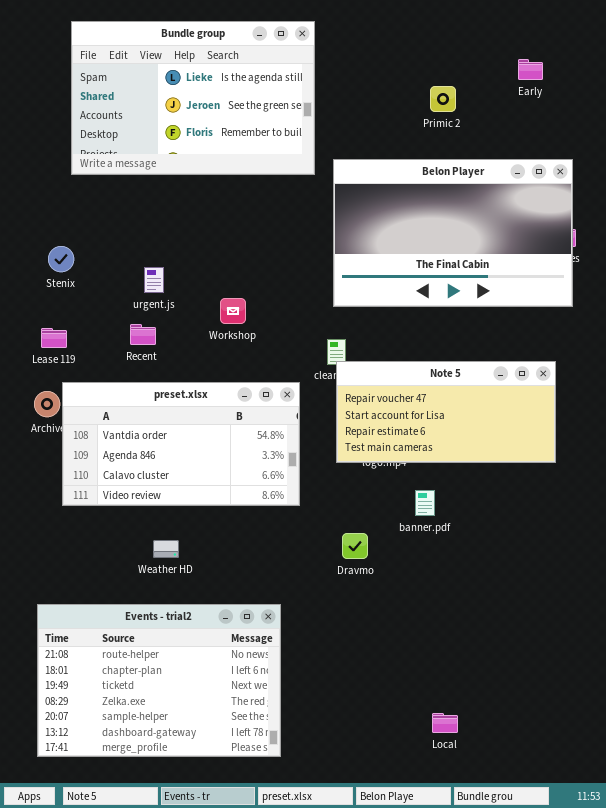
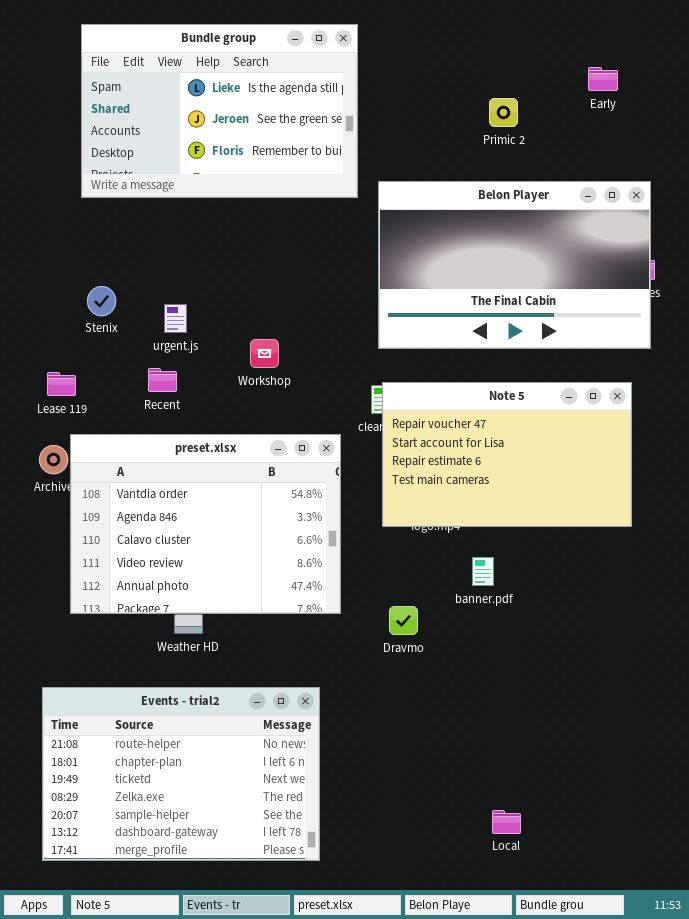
Stenix: [48,246,74,272] -> [87,286,116,316], moved
Note 5: [336,361,556,463] -> [382,382,632,527], resized
preset.xlsx: [62,382,300,506] -> [70,434,341,614], resized

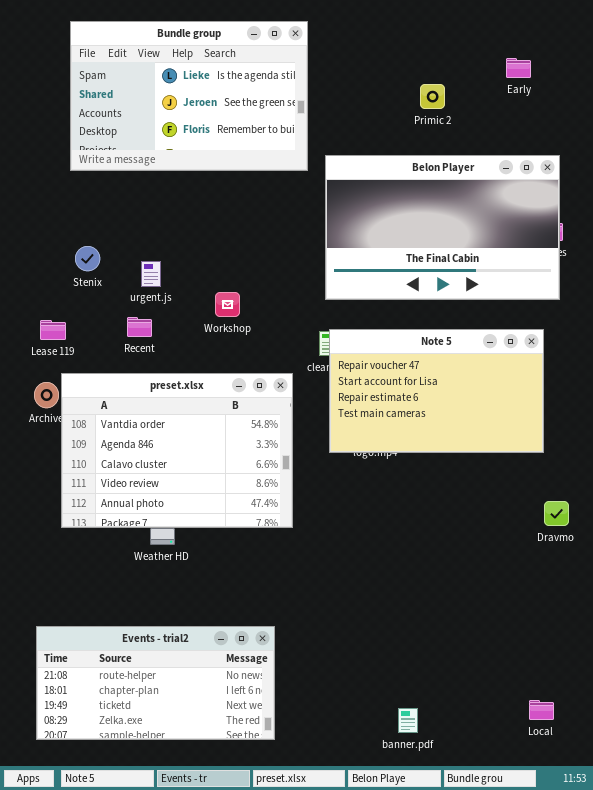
banner.pdf: [472,557,494,586] -> [398,708,418,733], moved
Dravmo: [389,606,418,635] -> [544,501,569,526], moved
Events - trial2: [42,687,320,861] -> [36,626,275,740], resized
Local: [492,810,521,834] -> [529,700,554,720], moved

